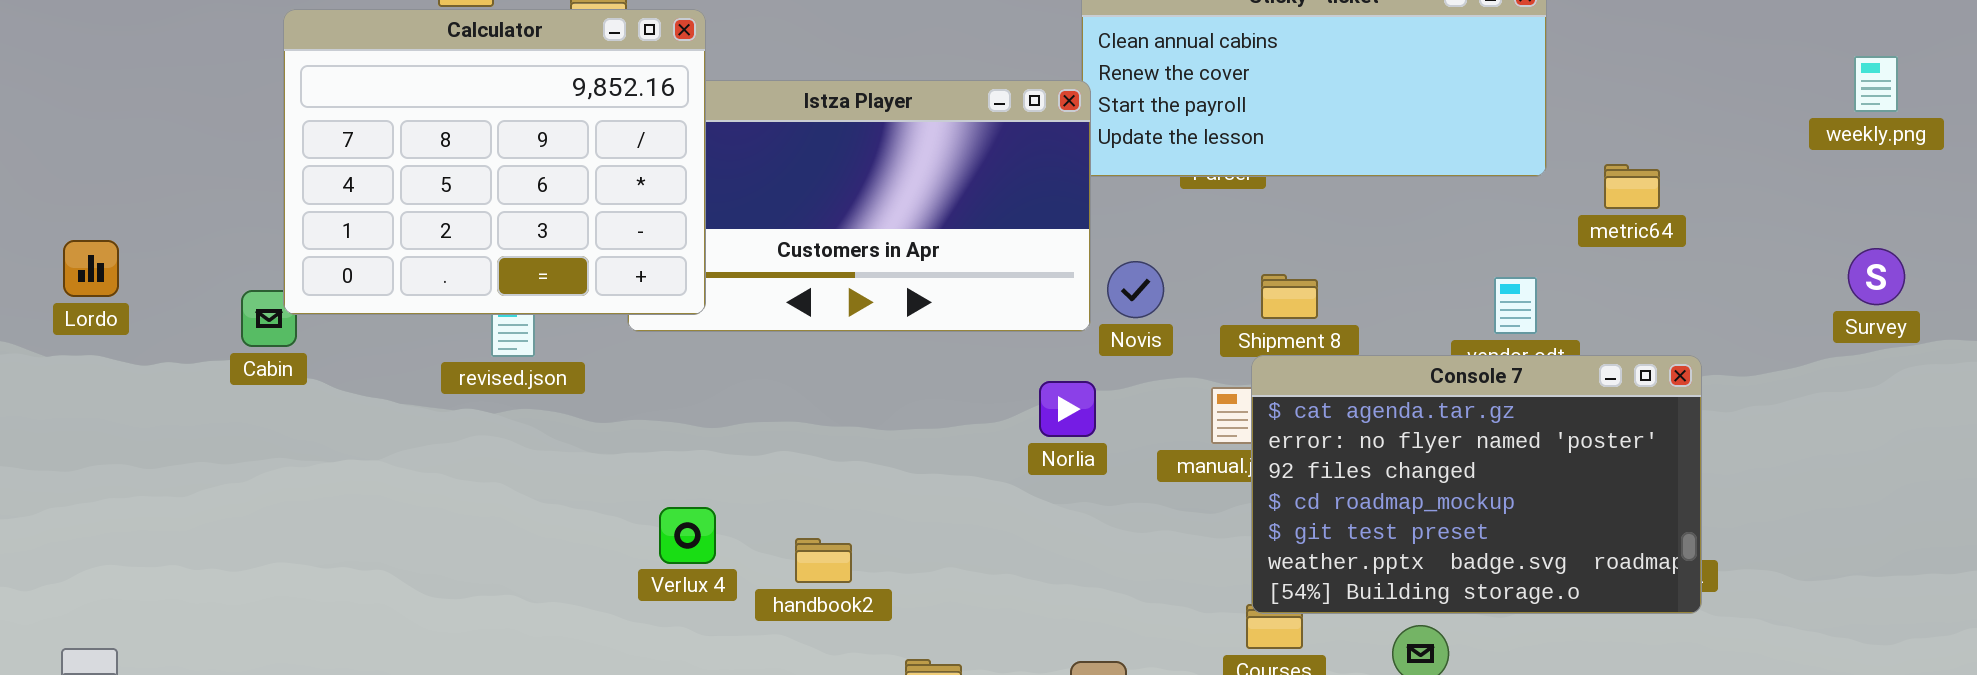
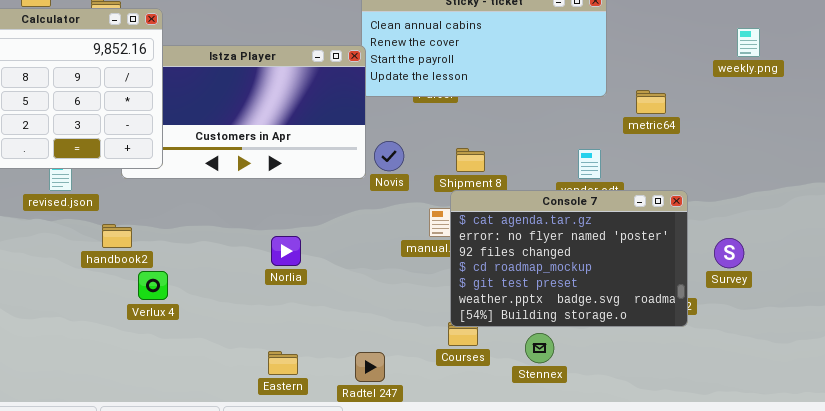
weekly.png: [1854,56,1898,112] -> [737,28,760,57], moved
Survey: [1848,248,1905,305] -> [714,238,744,268], moved
Norlia: [1039,381,1096,437] -> [271,236,301,266], moved
handbook2: [795,538,852,583] -> [102,224,132,248], moved

